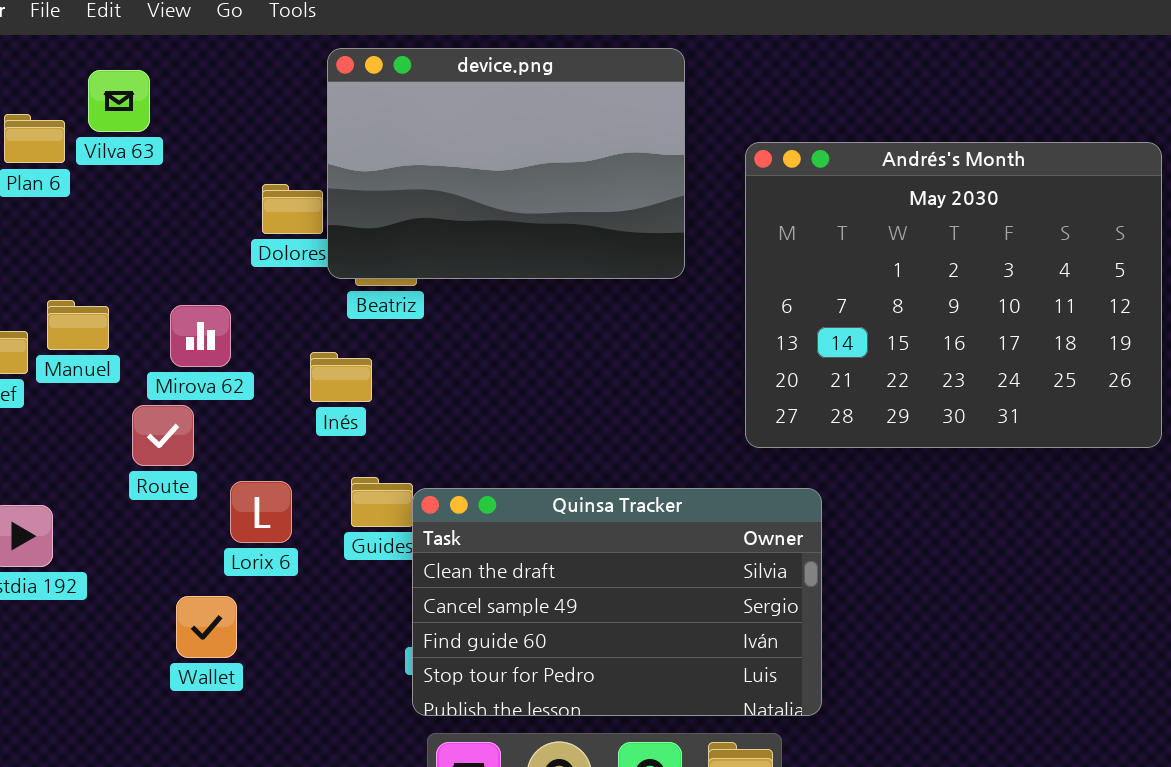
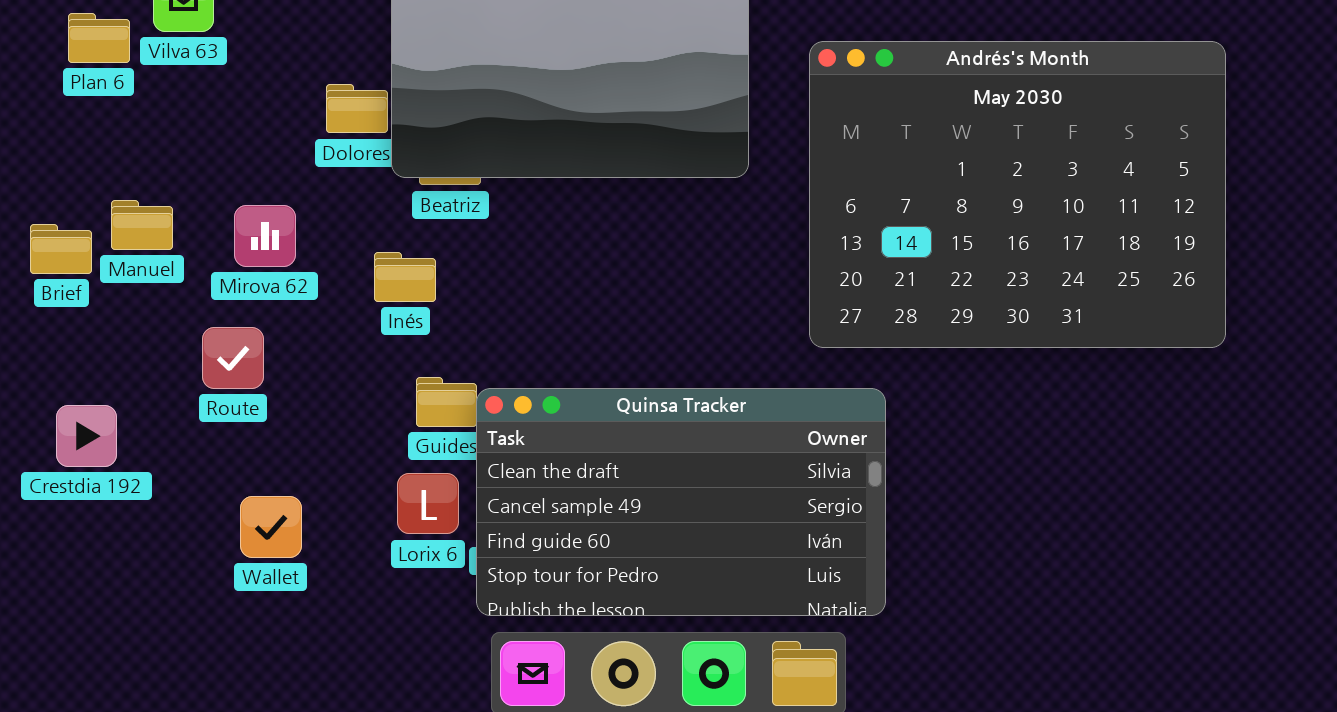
Route: [132,405,194,466] -> [202,327,264,389], moved
Lorix 6: [230,481,292,543] -> [397,473,459,534], moved

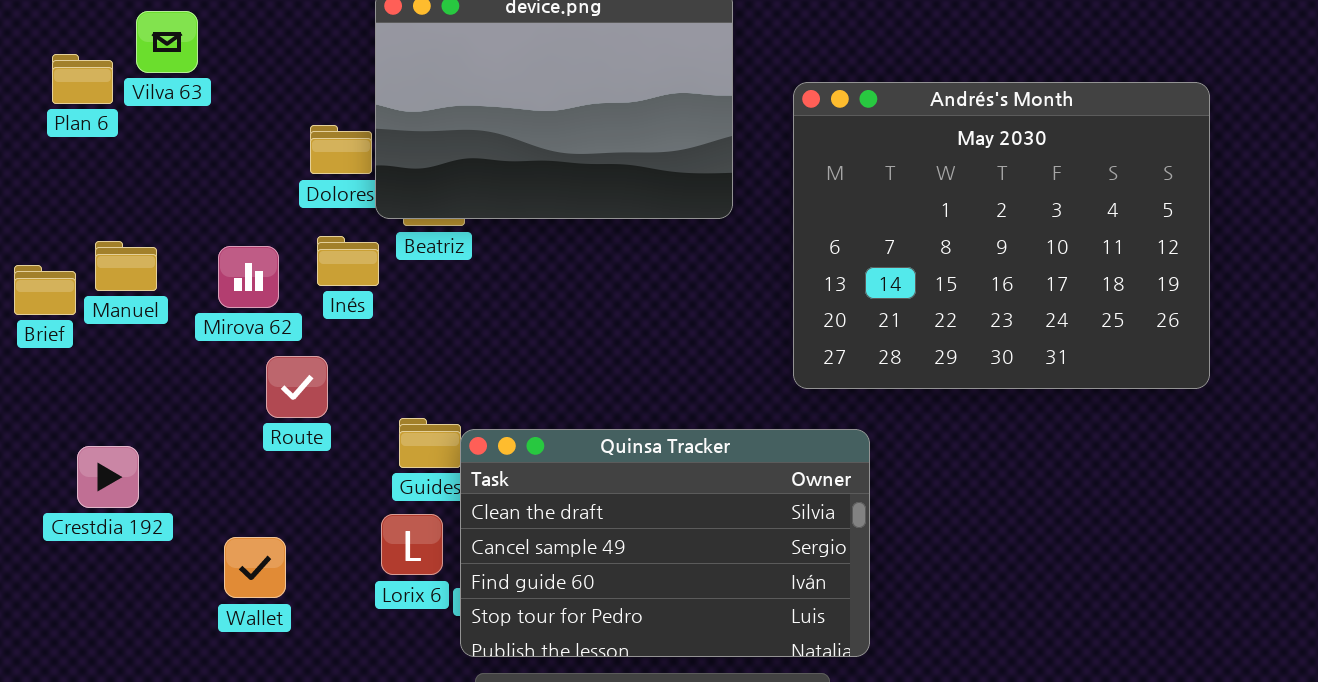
Inés: [374,252,436,302] -> [317,236,379,286], moved
Route: [202,327,264,389] -> [266,356,328,418], moved
Crestdia 192: [56,405,117,467] -> [77,446,139,508], moved

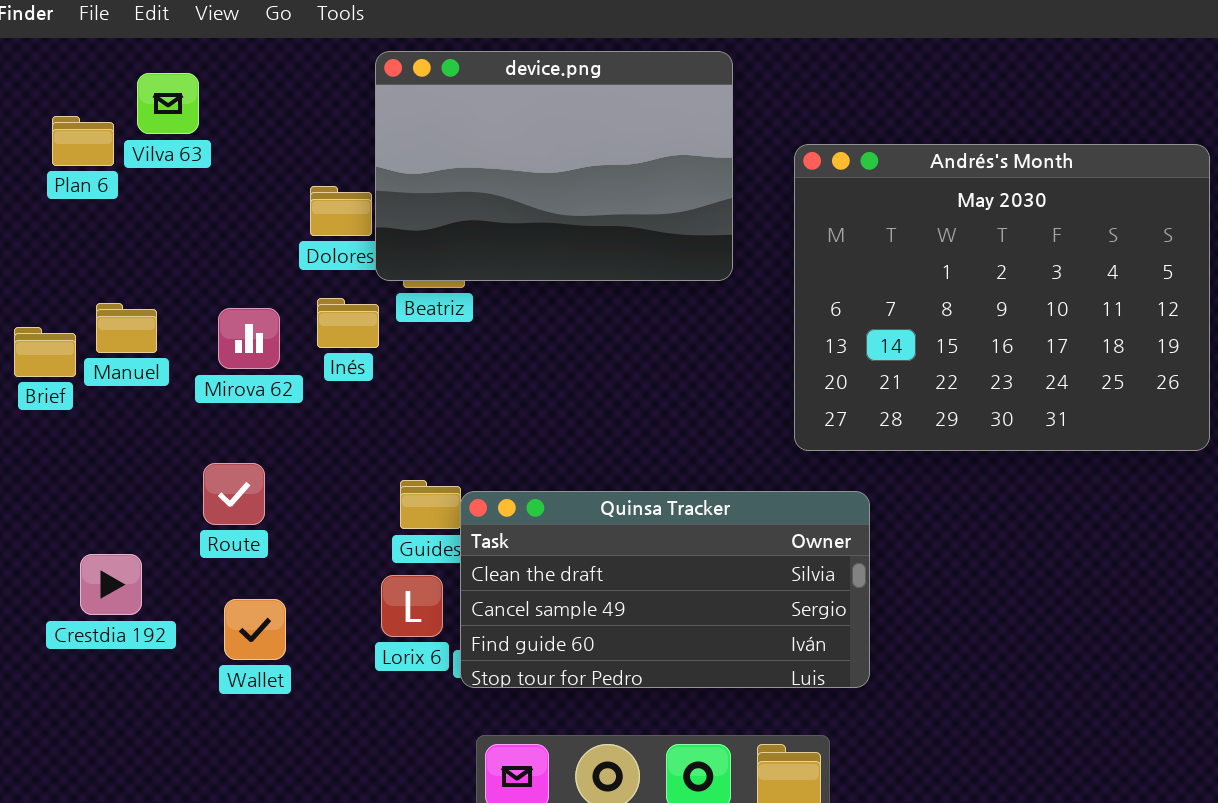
Route: [266,356,328,418] -> [203,463,265,525], moved
Quinsa Tracker: [460,429,870,657] -> [460,491,870,688], resized
Crestdia 192: [77,446,139,508] -> [80,554,142,615], moved

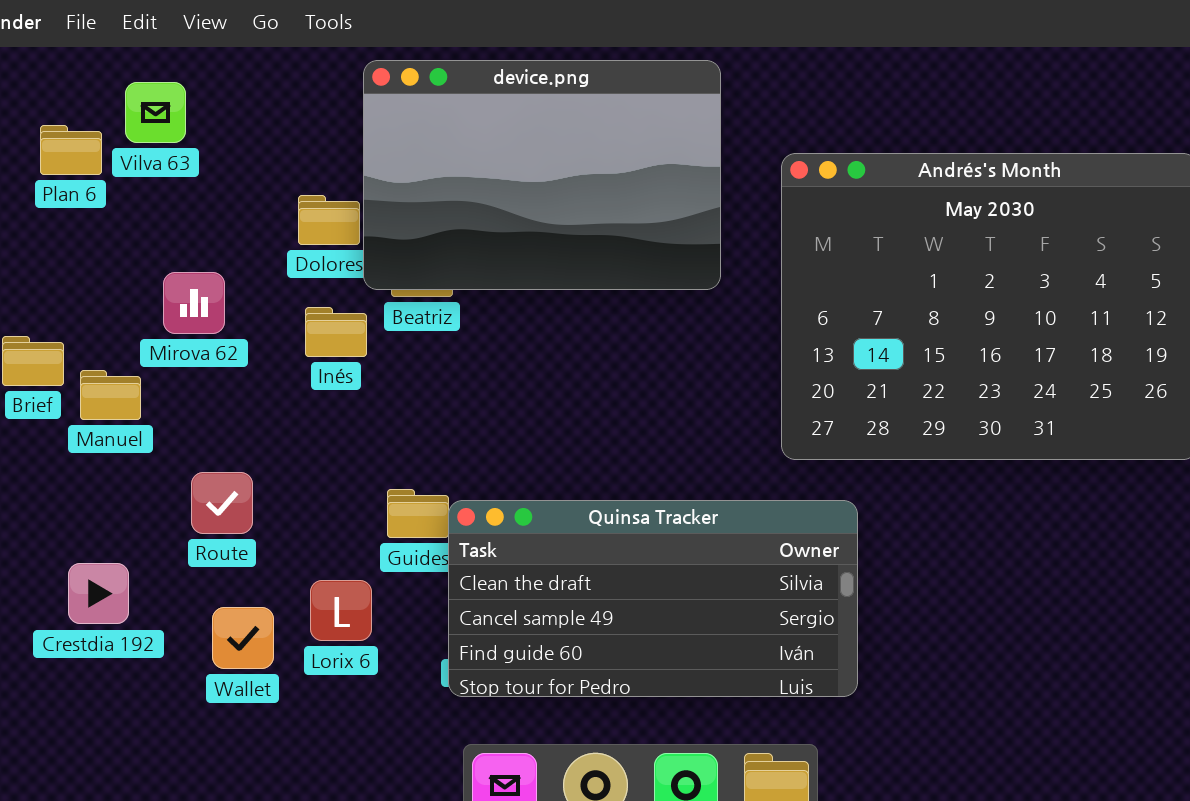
Manuel: [96,303,157,353] -> [80,370,141,420], moved
Mirova 62: [218,308,280,369] -> [163,272,225,334], moved
Lorix 6: [381,575,443,637] -> [310,580,372,641], moved

